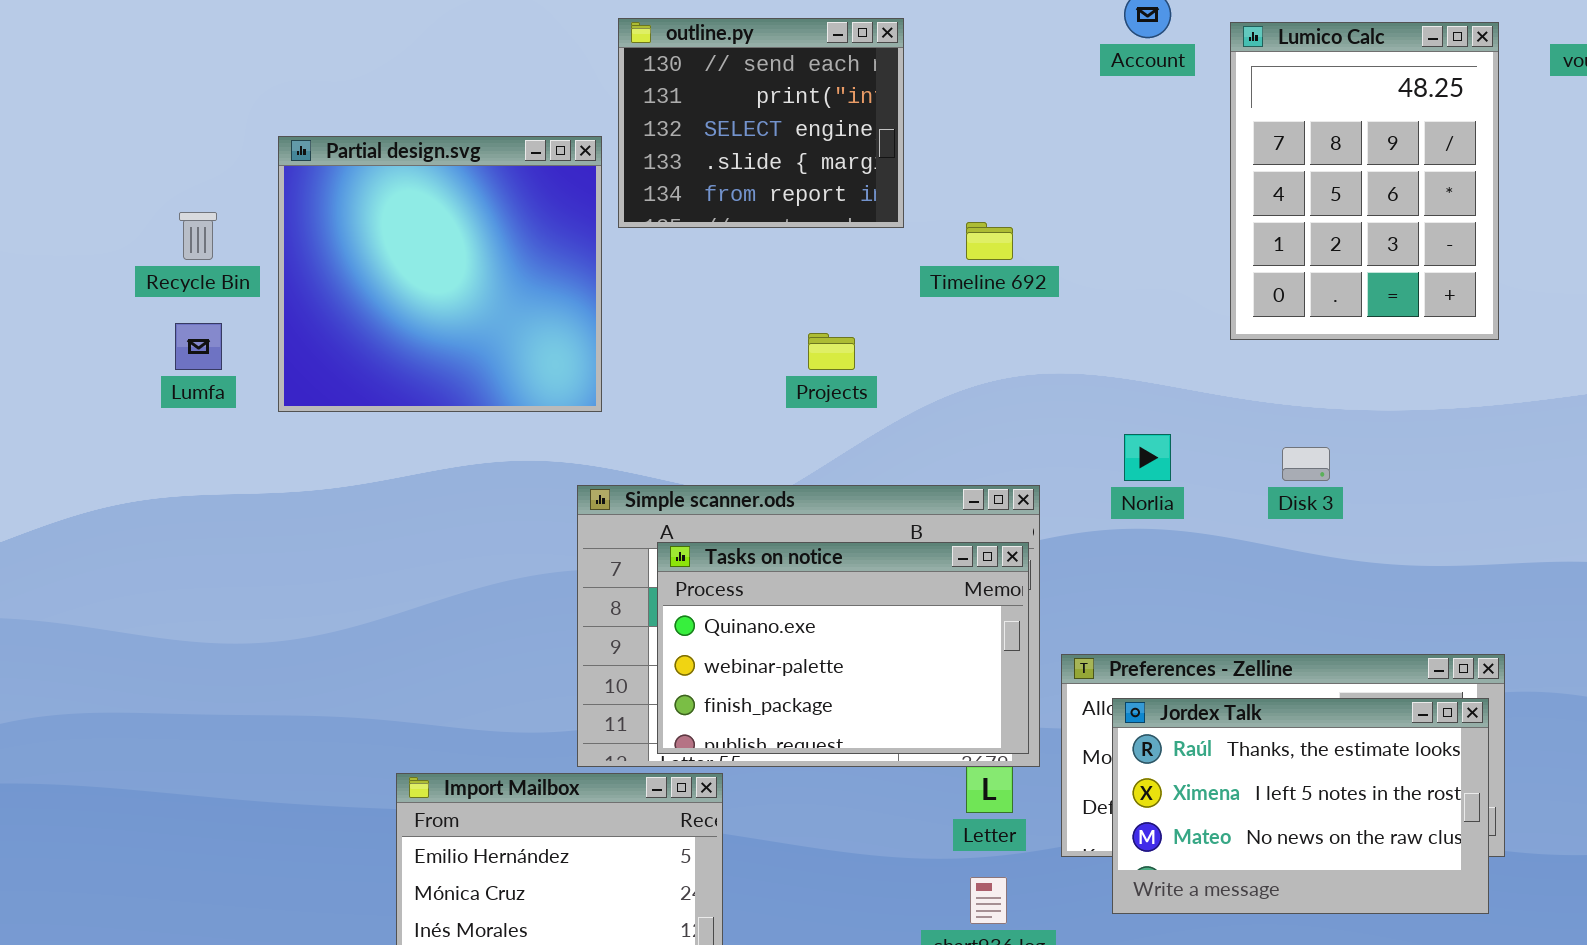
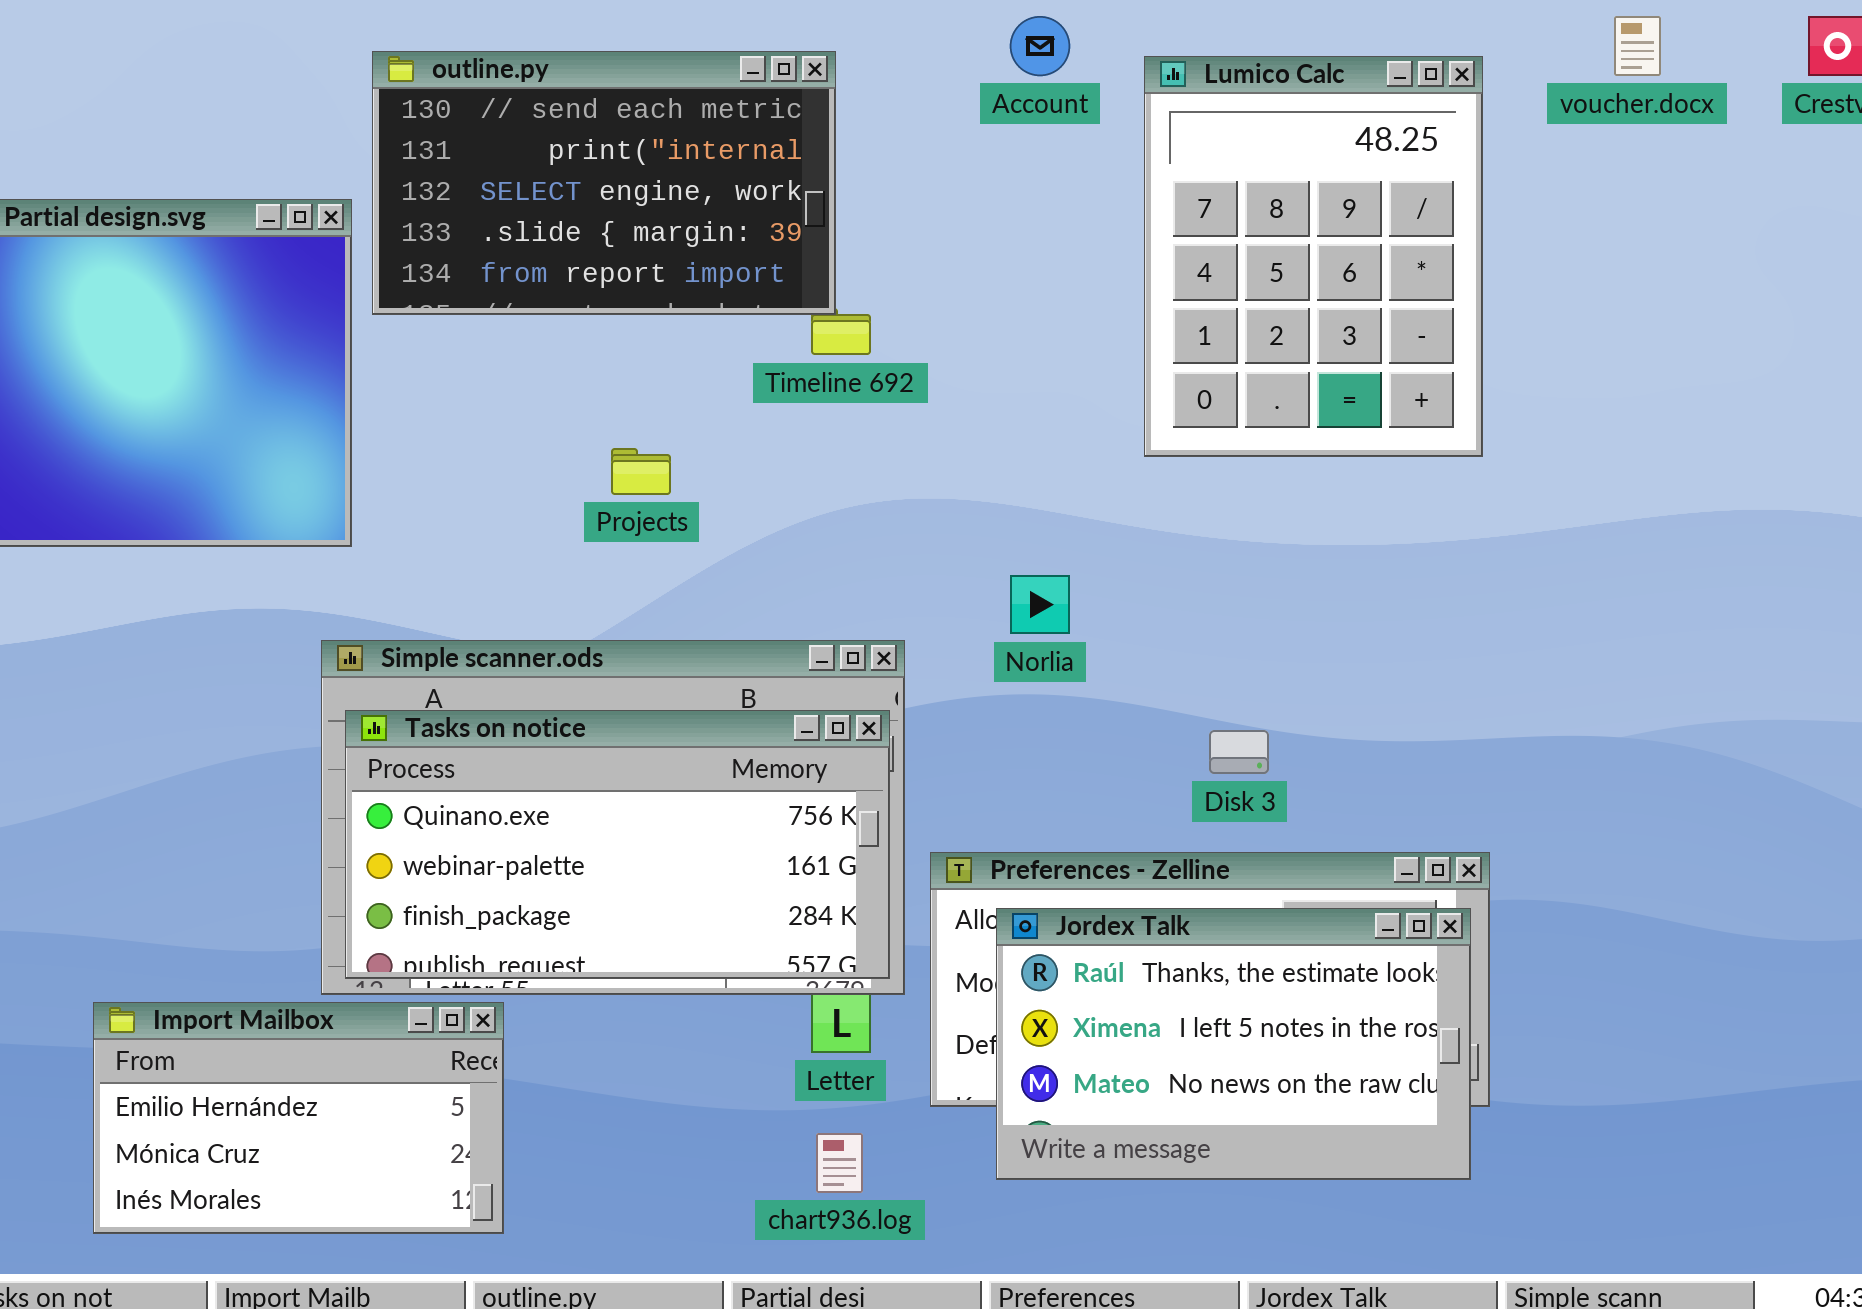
outline.py: [618,18,904,228] -> [372,51,836,315], resized
Disk 3: [1282,447,1330,481] -> [1209,730,1269,774], moved
Tasks on notice: [657,542,1029,754] -> [345,710,890,979], resized

